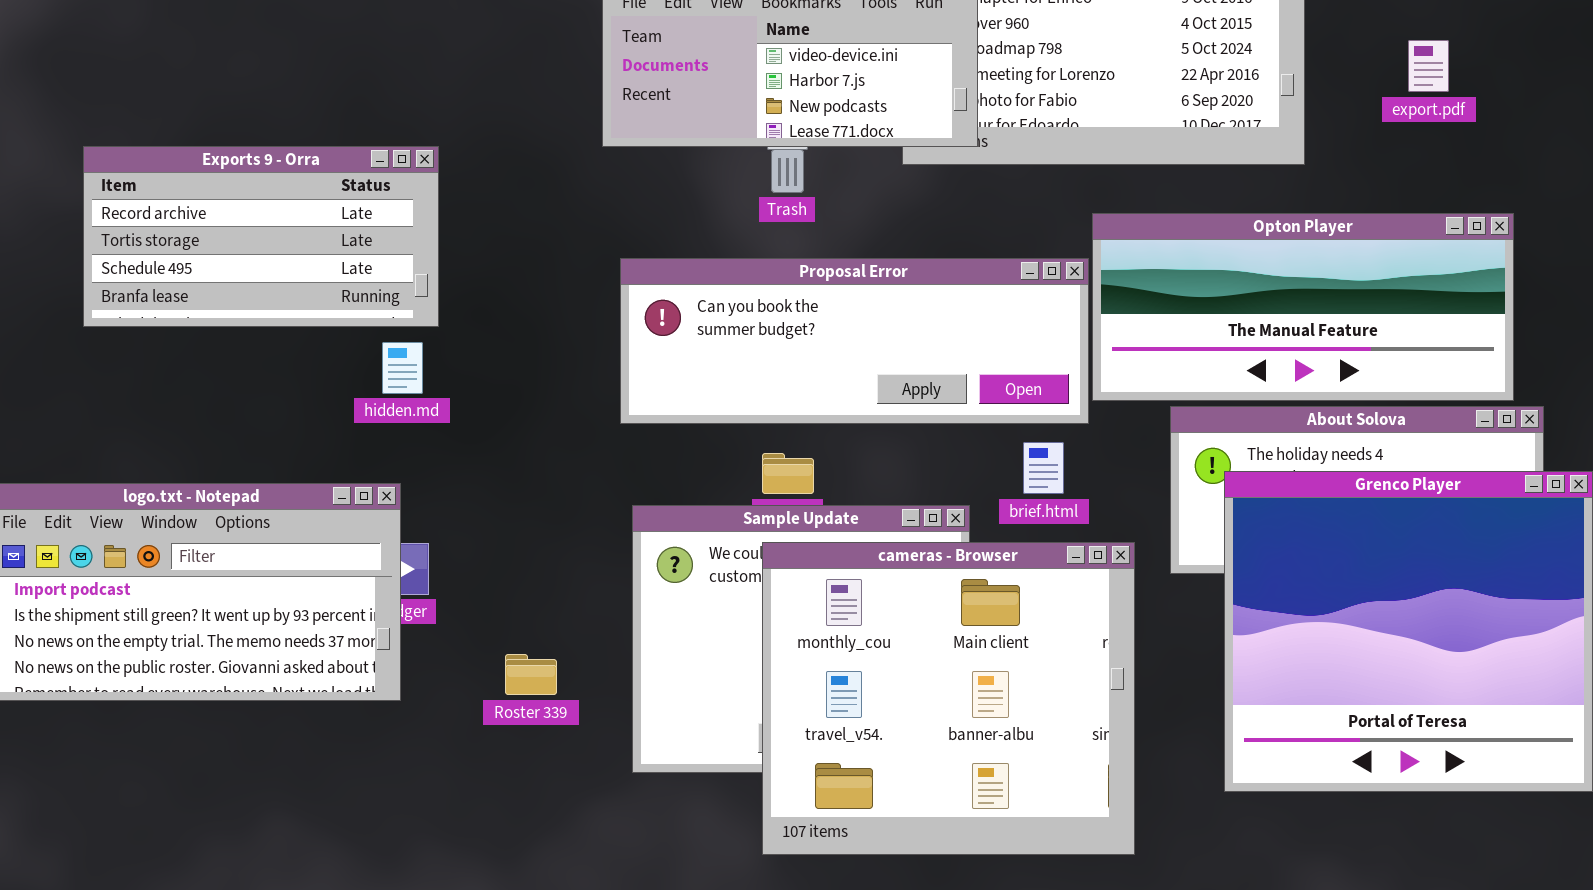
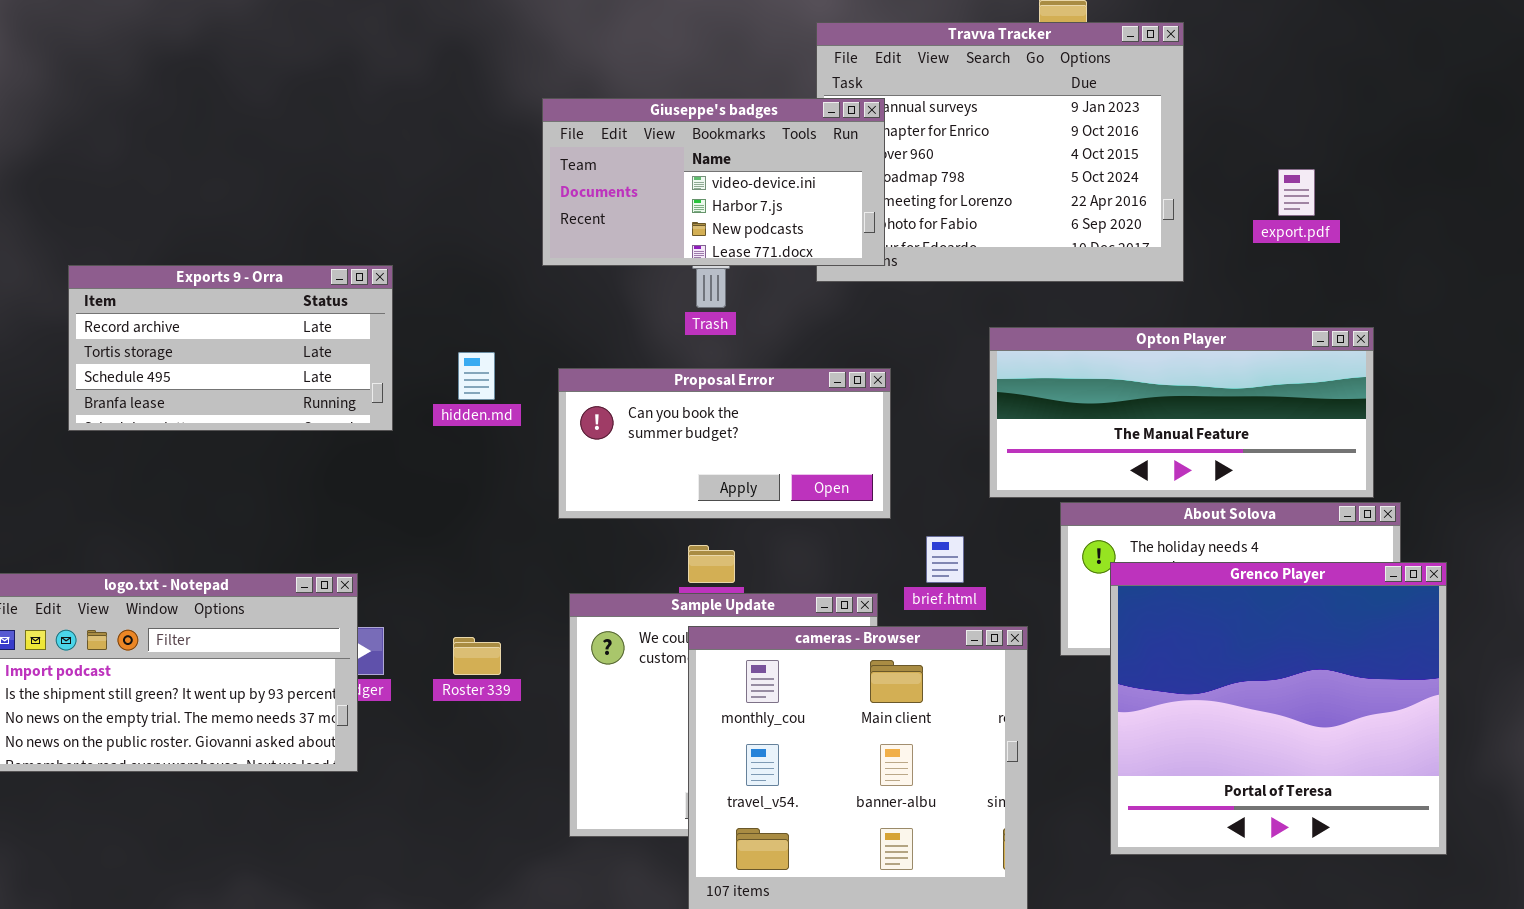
Proposal Error: [620,258,1089,424] -> [558,368,891,519], resized
hidden.md: [382,342,423,394] -> [458,352,495,400], moved
Roster 339: [505,654,557,695] -> [453,637,501,675], moved

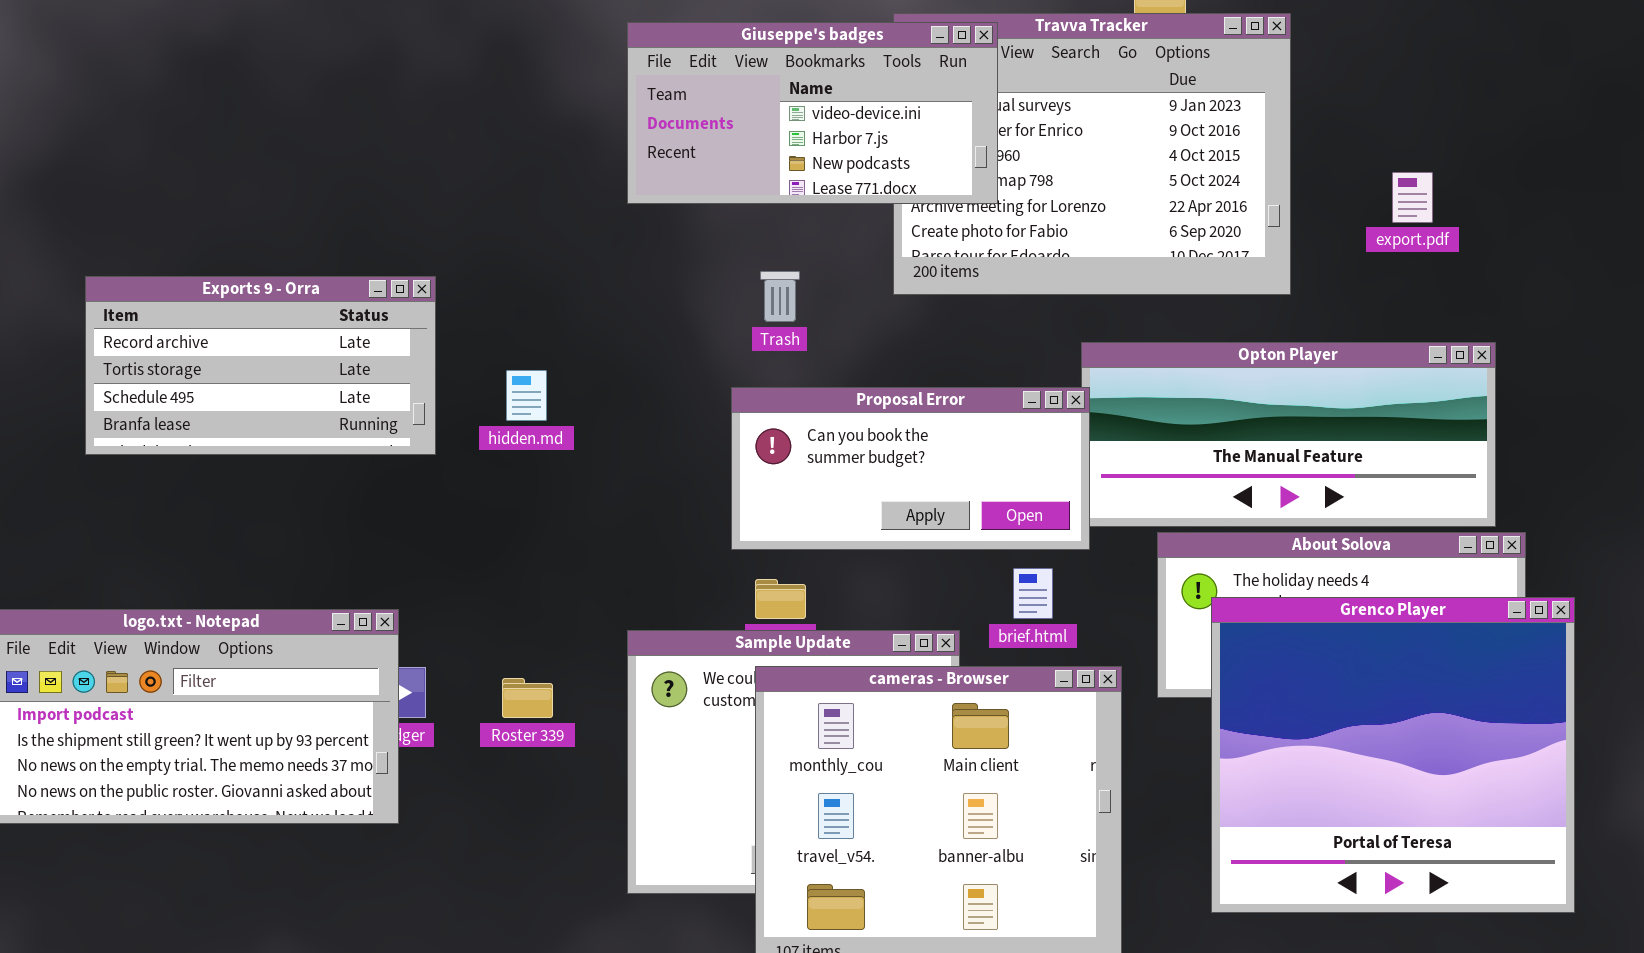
Giuseppe's badges: [542,98,885,266] -> [627,22,998,204], moved
Proposal Error: [558,368,891,519] -> [731,387,1090,550], moved

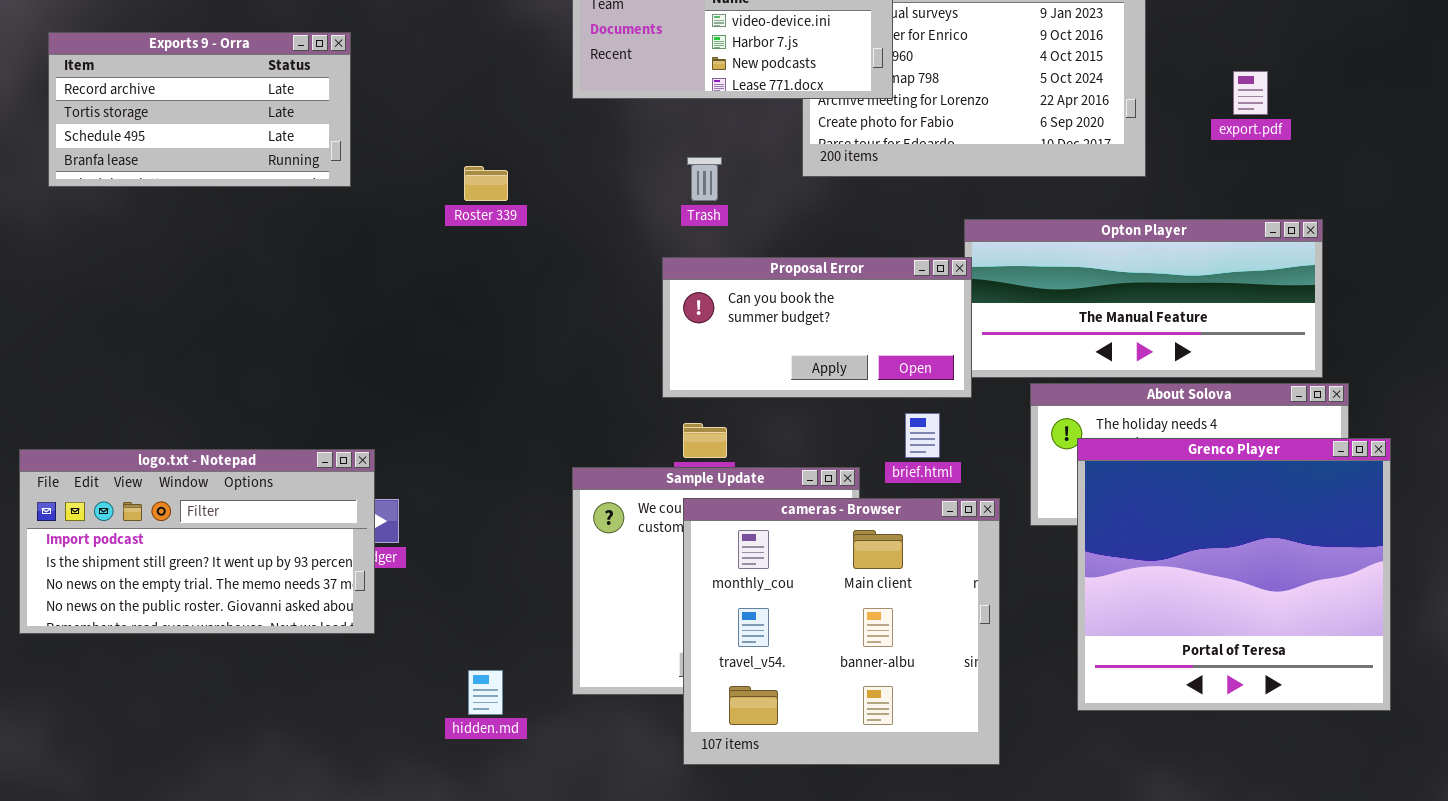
Exports 9 - Orra: [85,276,436,455] -> [48,32,351,187], moved
hidden.md: [506,370,547,421] -> [468,670,503,715], moved
Roster 339: [502,678,553,718] -> [464,166,508,201], moved

